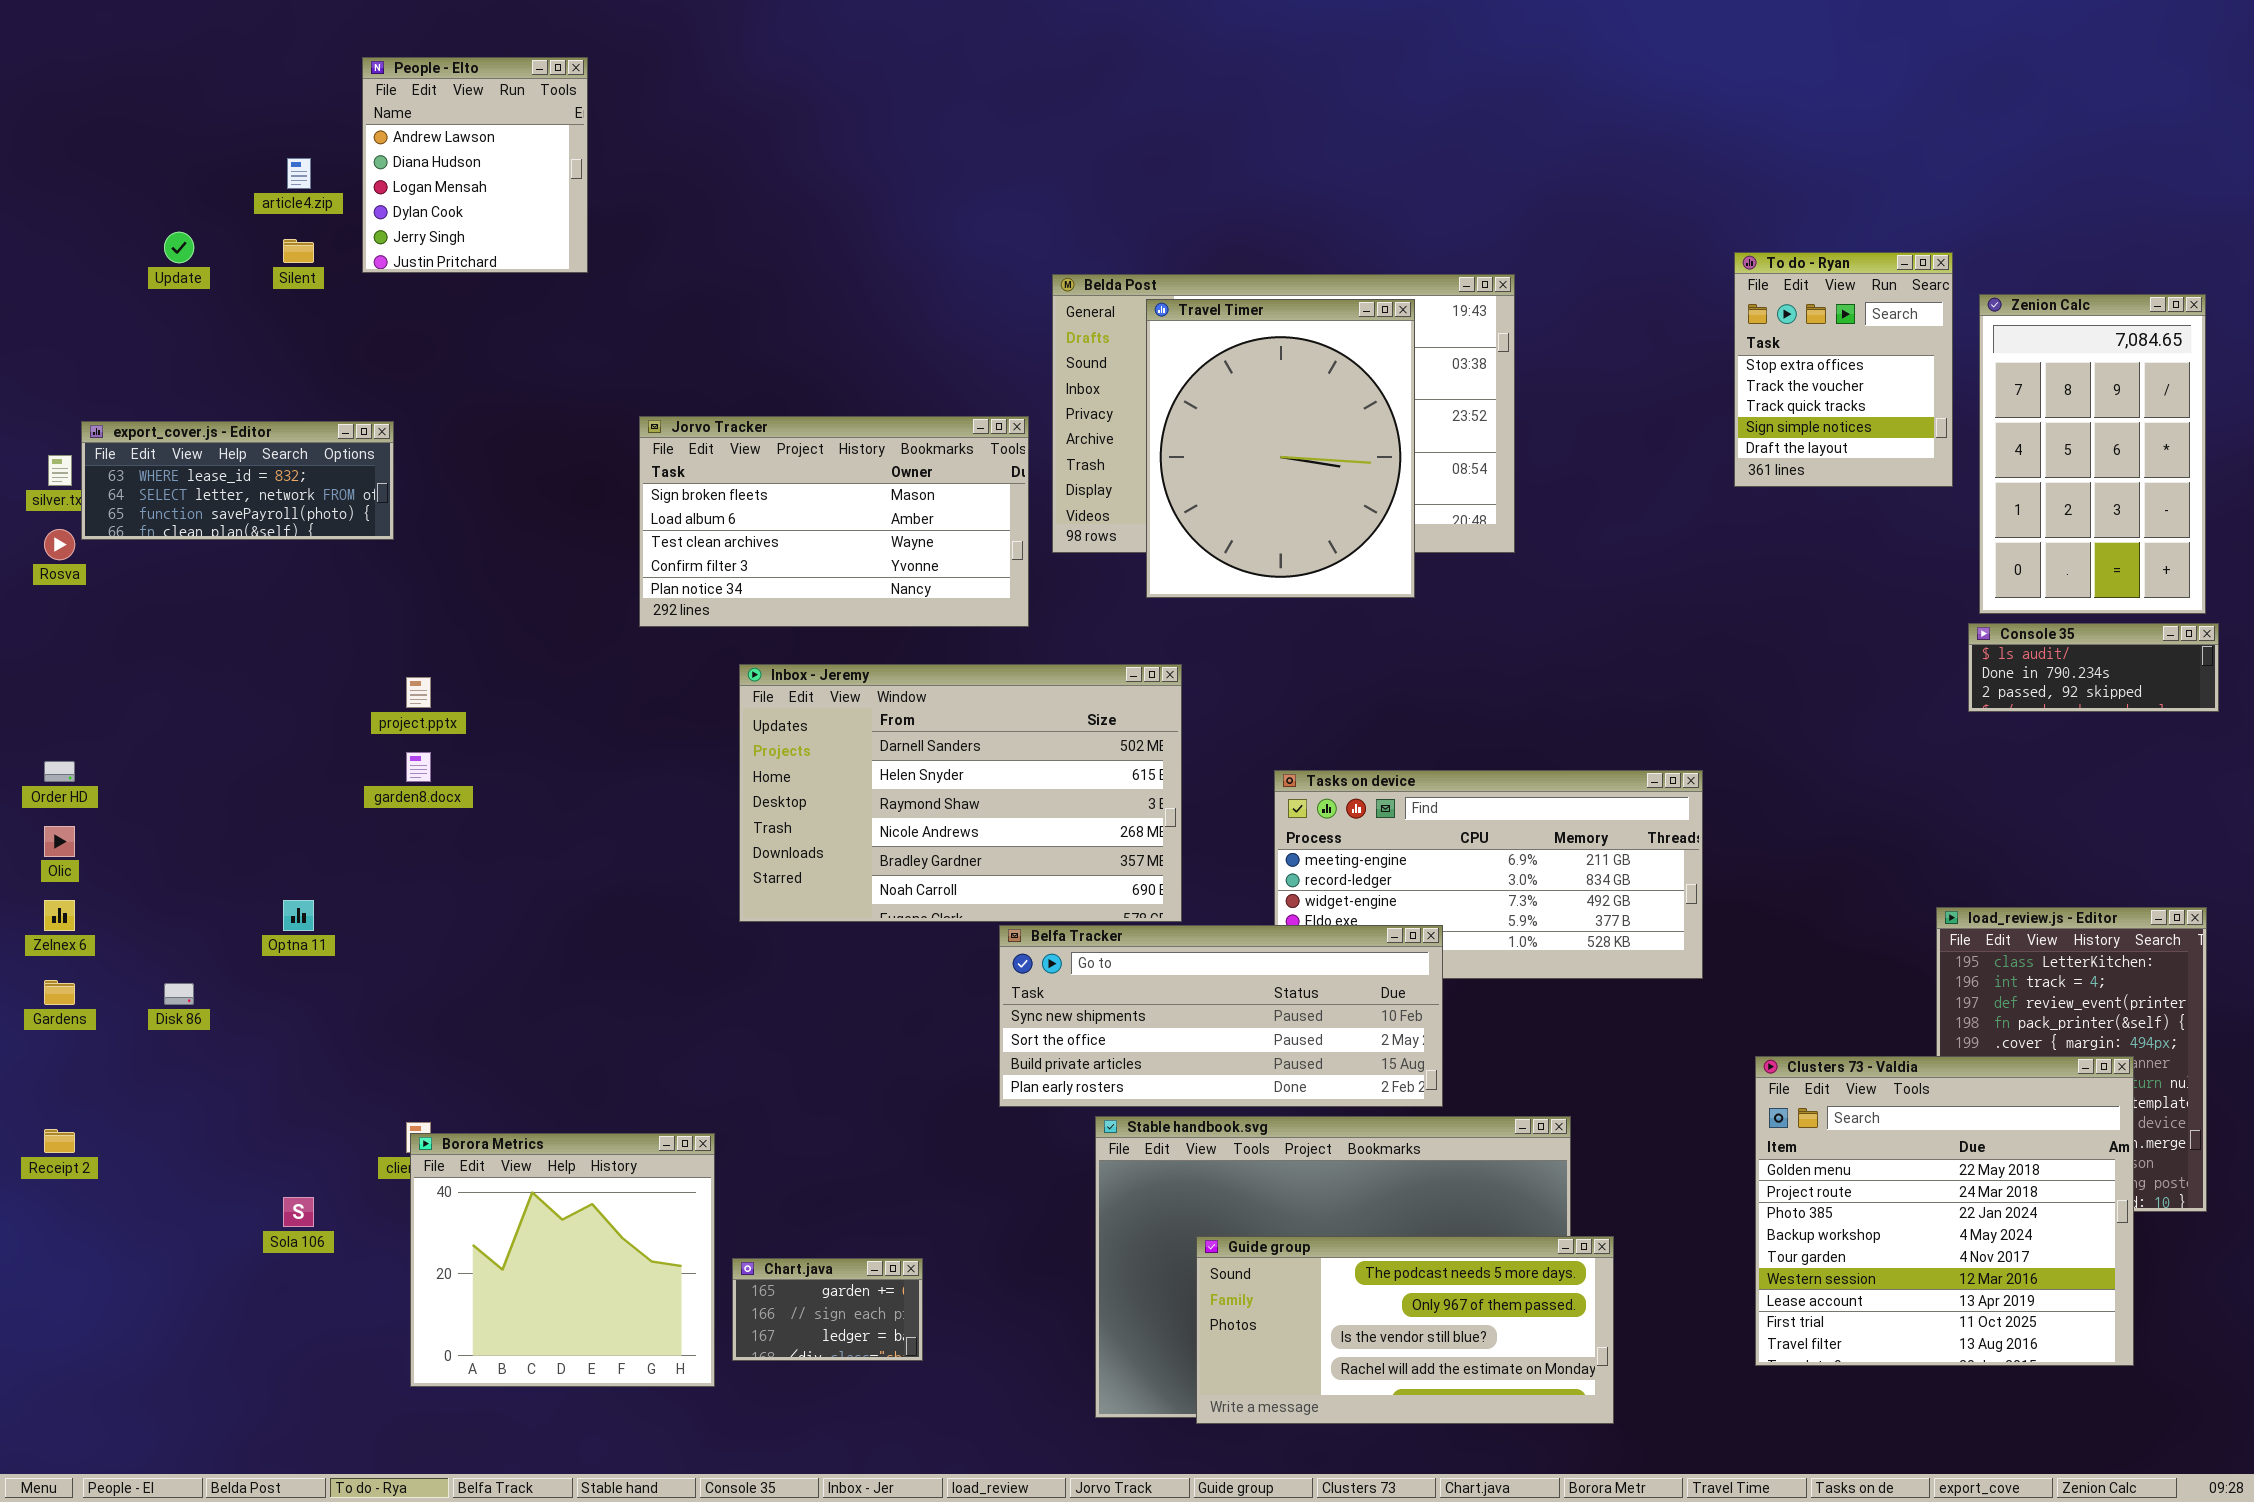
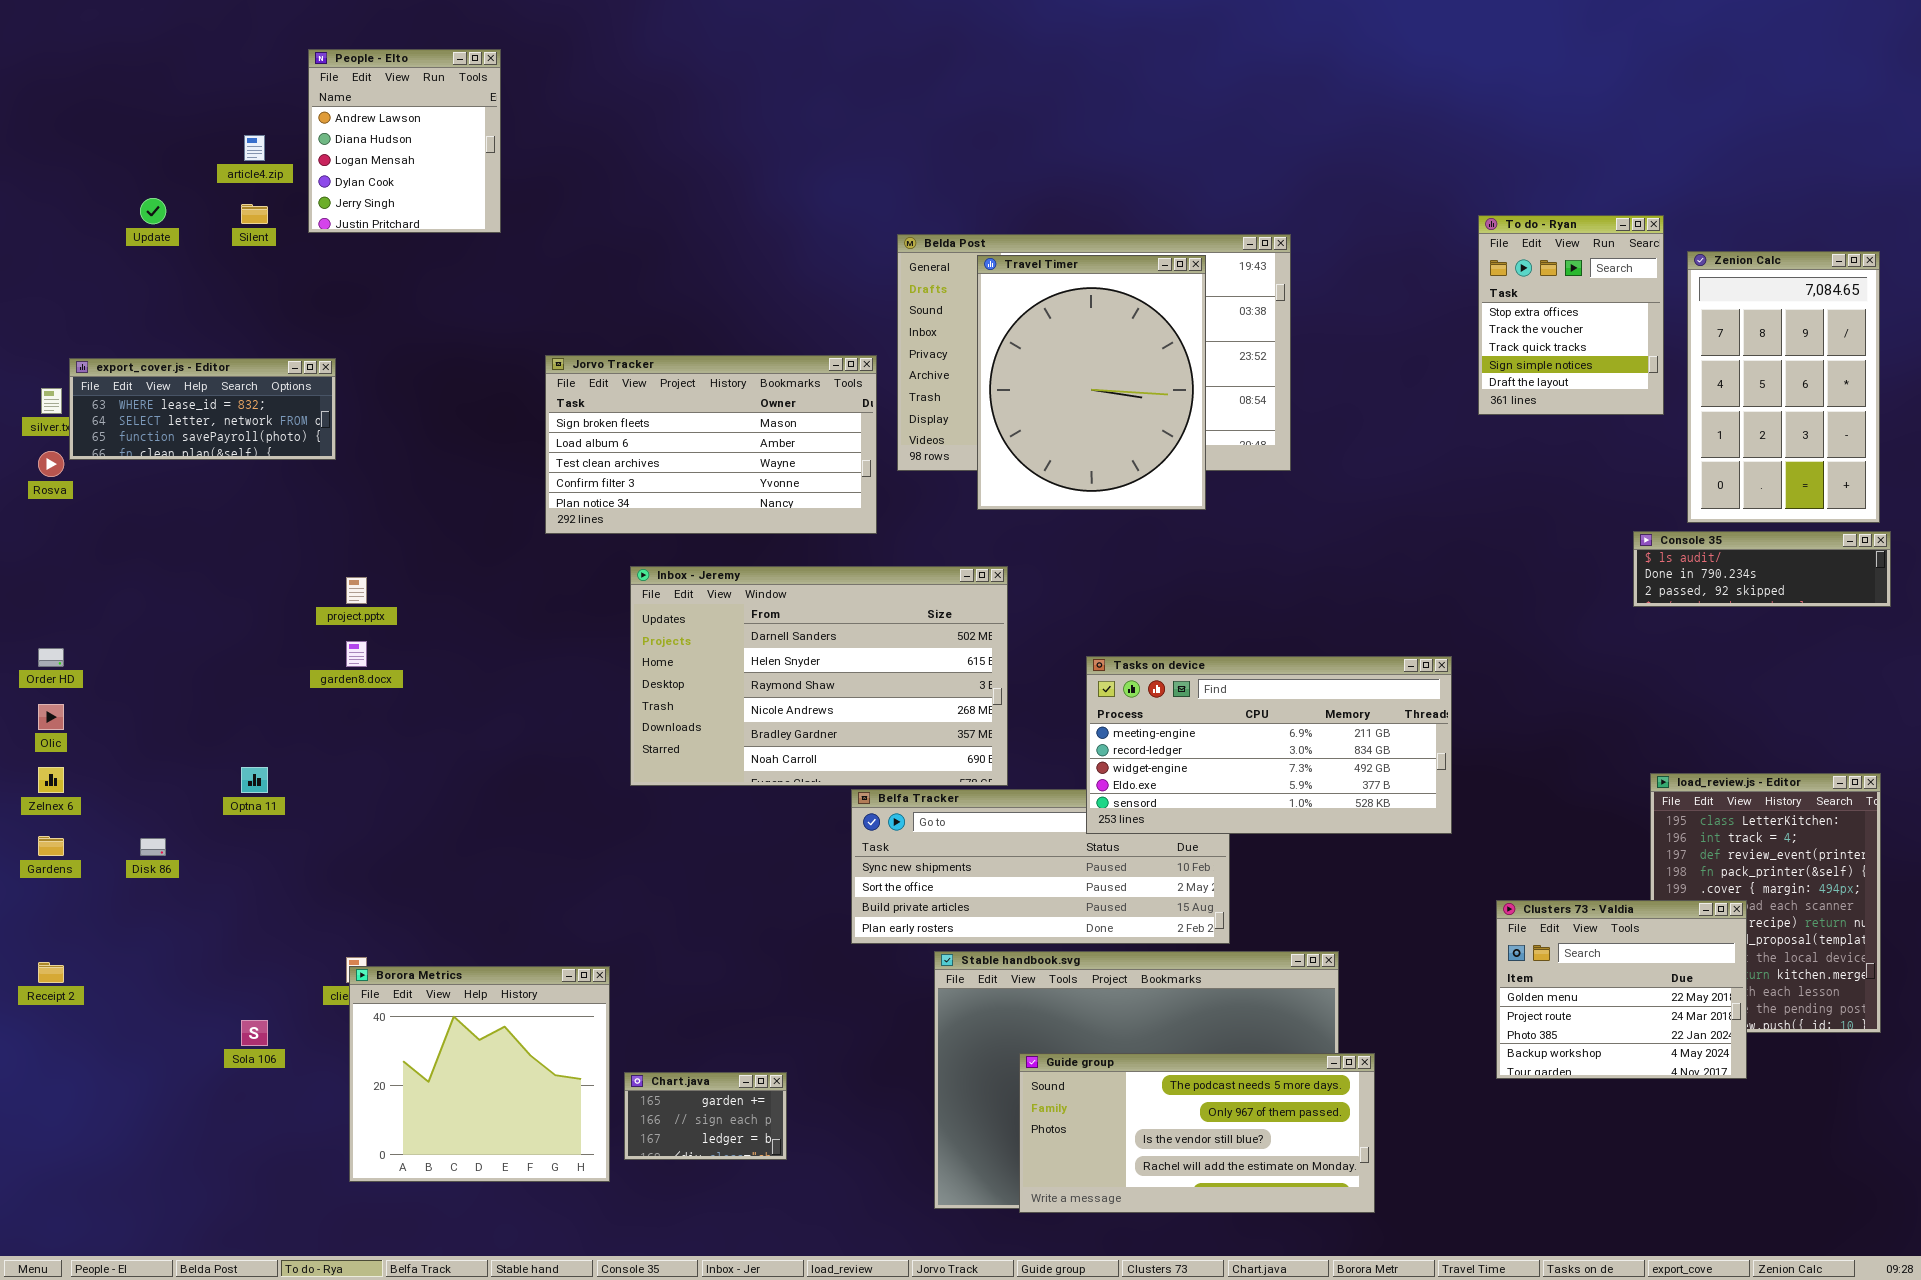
Console 35: [1968,623,2219,712] -> [1633,531,1891,607], resized
Tasks on device: [1274,770,1703,979] -> [1086,656,1452,834], raised
Clusters 73 - Valdia: [1755,1056,2134,1366] -> [1496,900,1747,1079], resized

